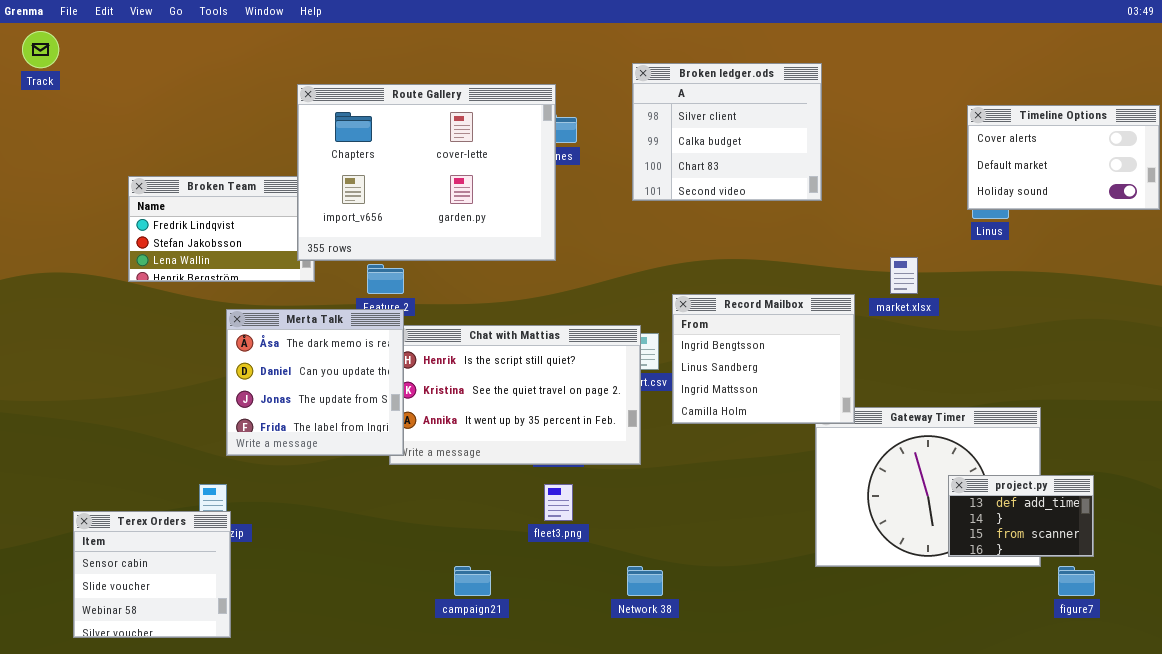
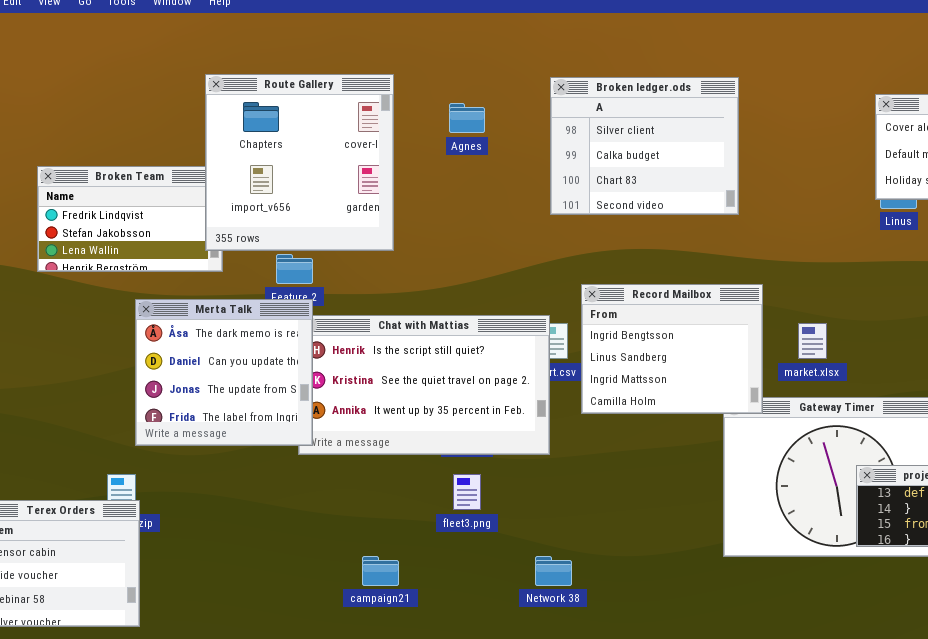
Broken ledger.ods: [632,63,822,201] -> [550,77,739,215], moved
Route Gallery: [297,84,556,261] -> [205,74,394,251], resized
market.xlsx: [890,257,918,294] -> [798,323,827,359], moved

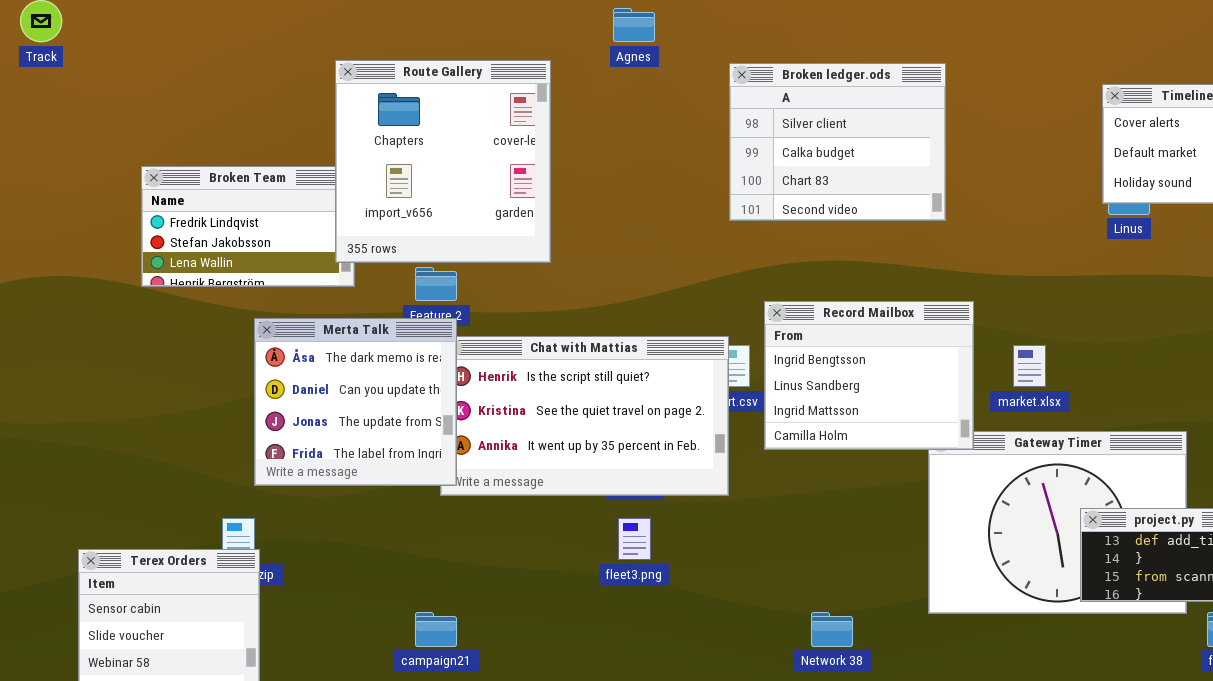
Agnes: [449,103,485,133] -> [613,8,655,42], moved
campaign21: [362,556,399,586] -> [415,612,457,647], moved
Network 38: [535,556,572,586] -> [811,612,853,647], moved

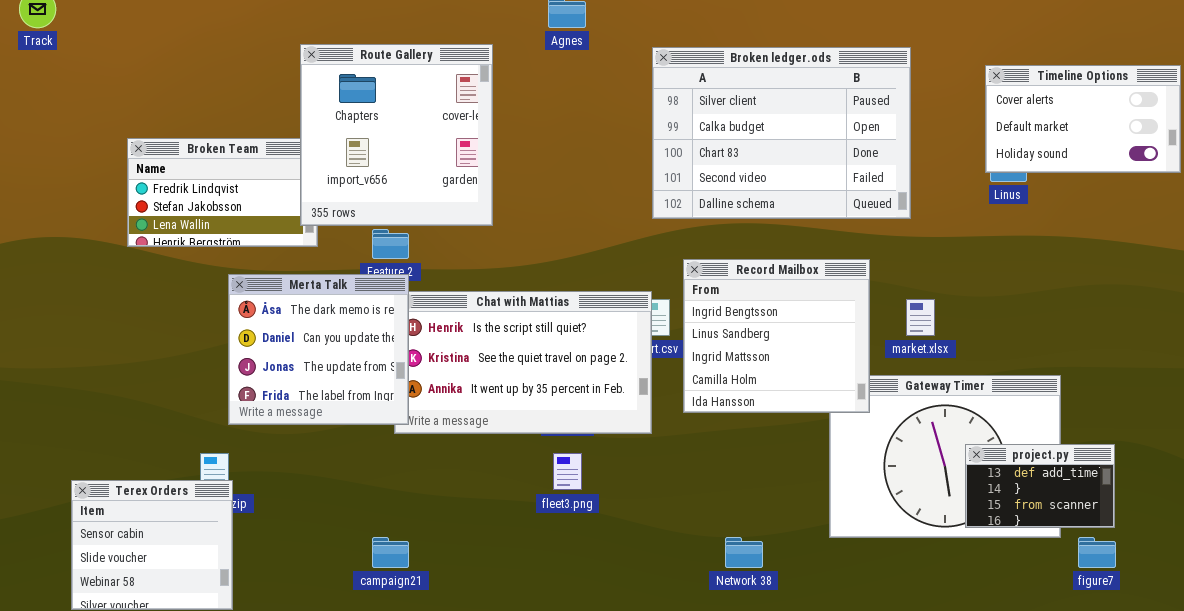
Broken ledger.ods: [729,63,946,221] -> [652,47,911,219], resized
Record Mailbox: [764,301,974,450] -> [683,259,870,413], resized

